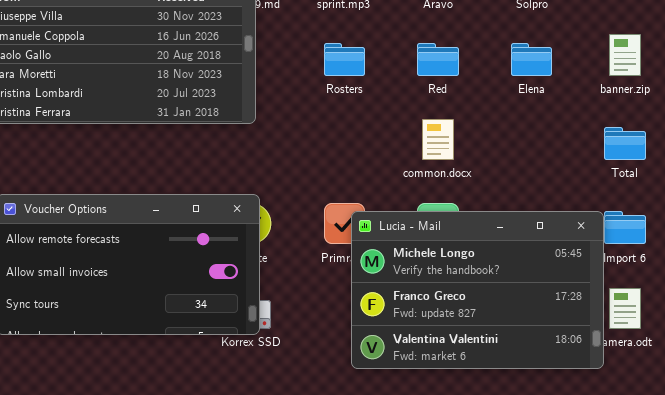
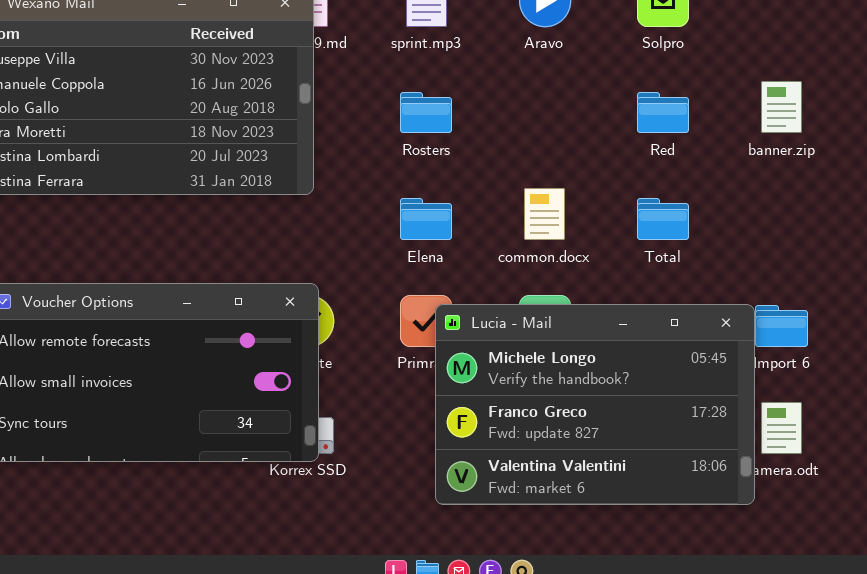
Red: [417,43,459,76] -> [637,92,689,133], moved
Elena: [511,43,552,76] -> [400,198,452,240], moved
Total: [604,127,646,160] -> [637,198,689,240], moved

